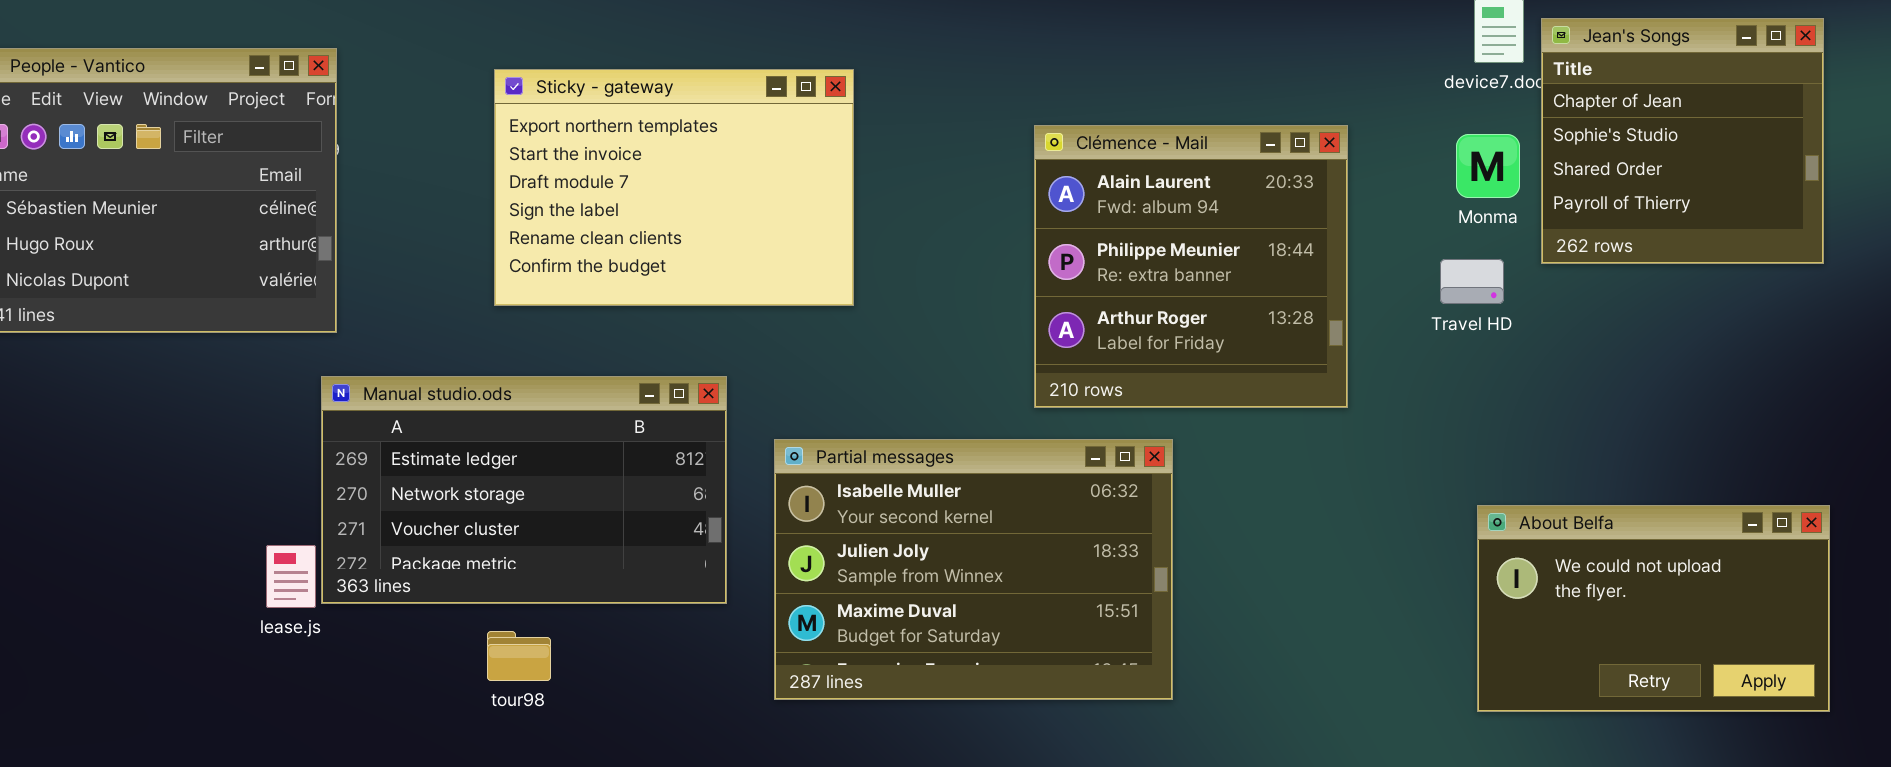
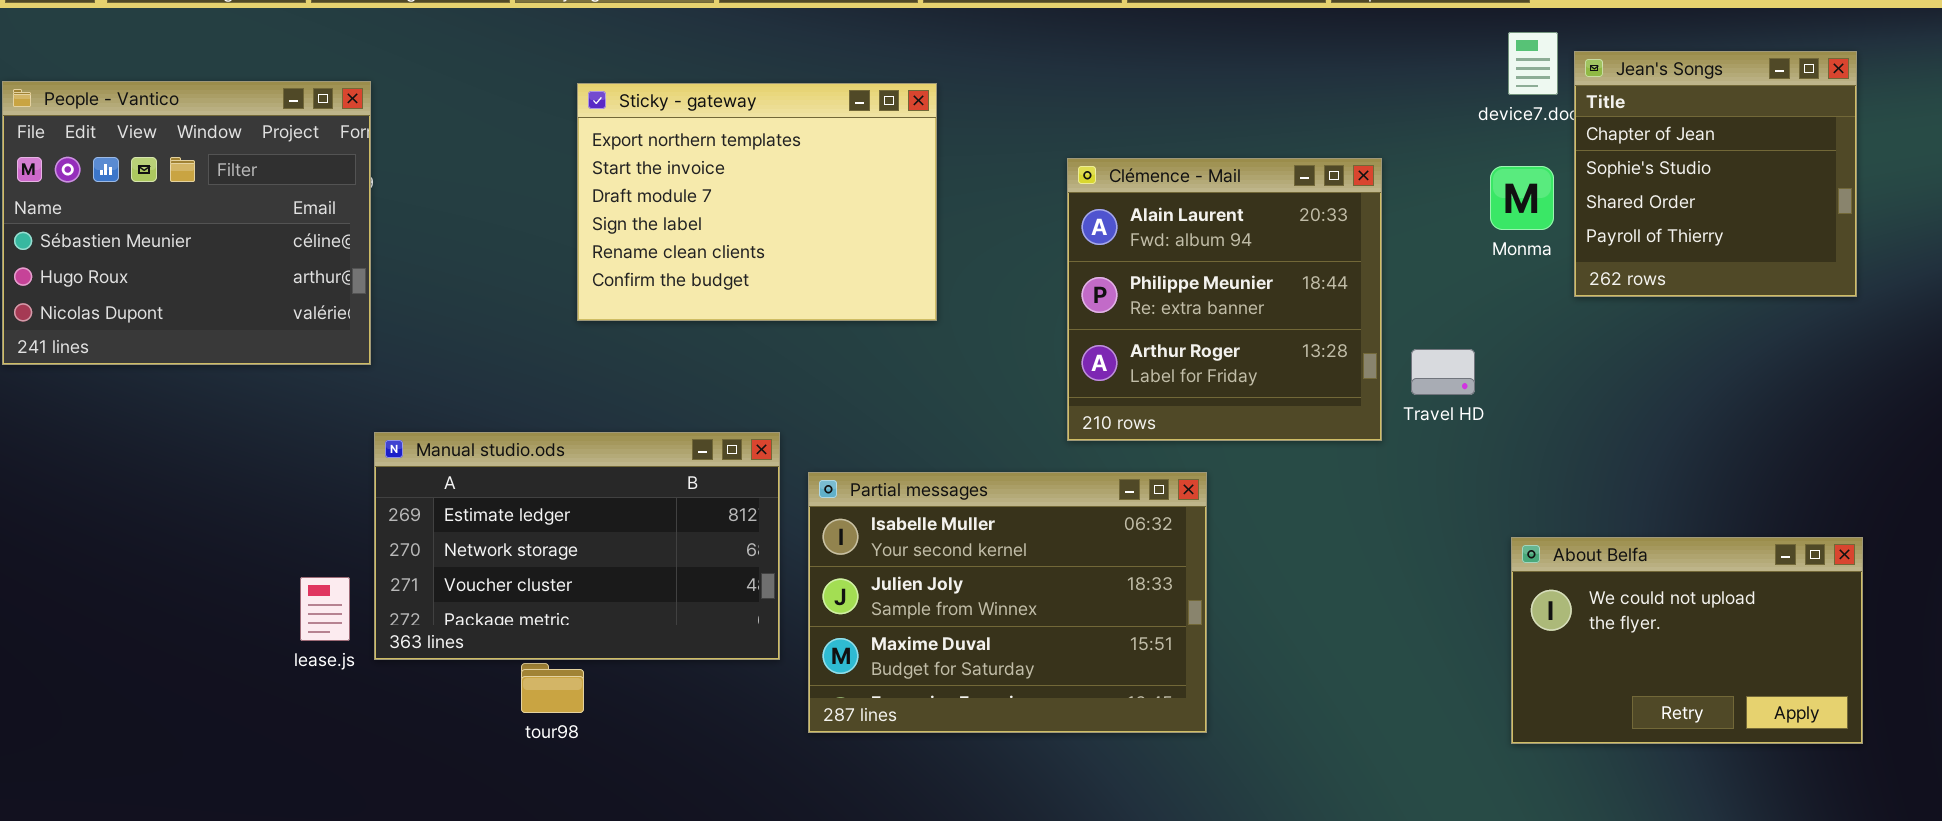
Sticky - gateway: [494,69,854,306] -> [577,83,937,321], moved
Travel HD: [1440,259,1504,304] -> [1411,349,1475,395], moved
Manual studio.ods: [321,376,727,604] -> [374,432,780,660], moved

